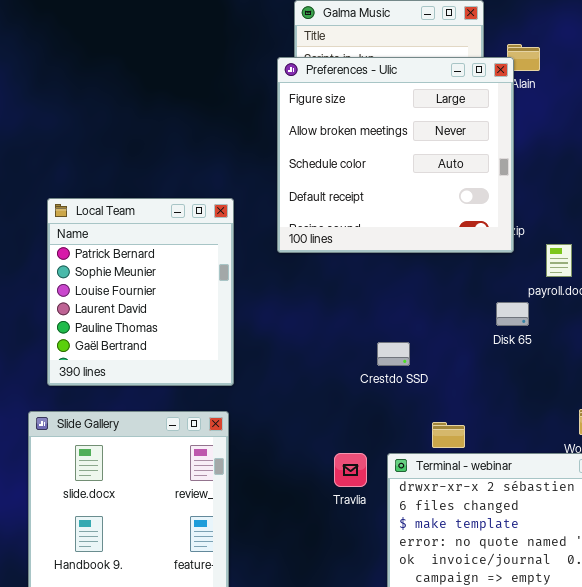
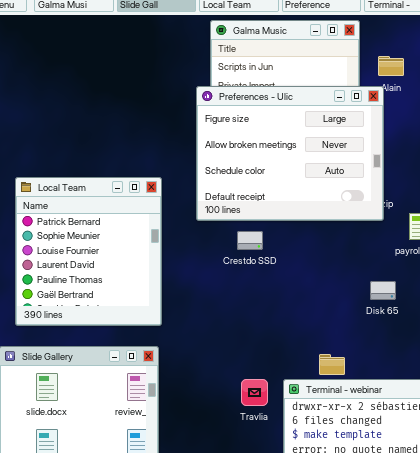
Preferences - Ulic: [277,57,514,253] -> [196,86,384,221], resized
Disk 65: [496,302,529,326] -> [370,281,396,300], moved
Crestdo SSD: [377,342,410,366] -> [237,231,263,250], moved

